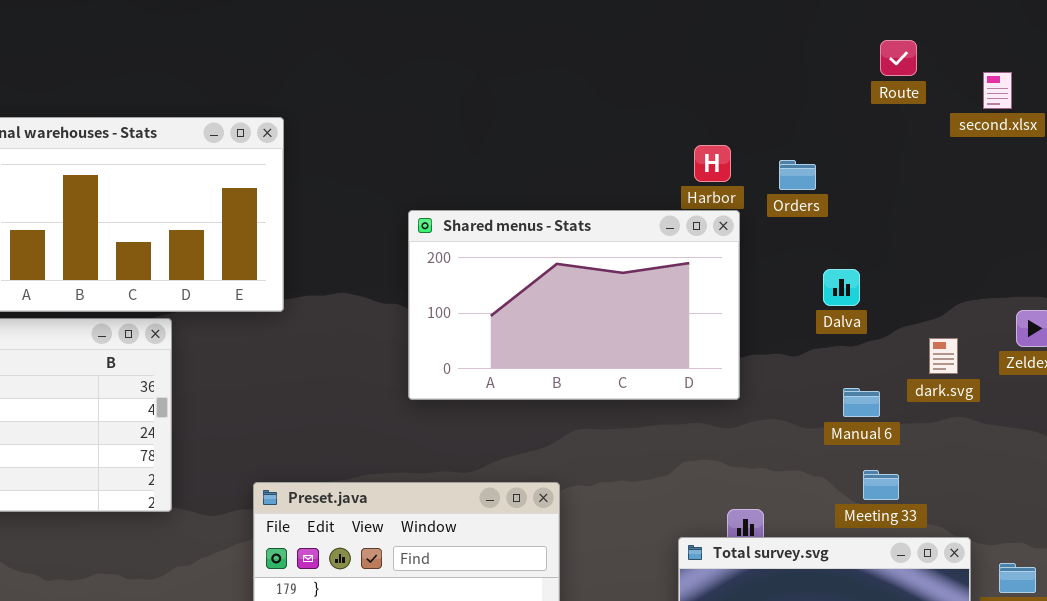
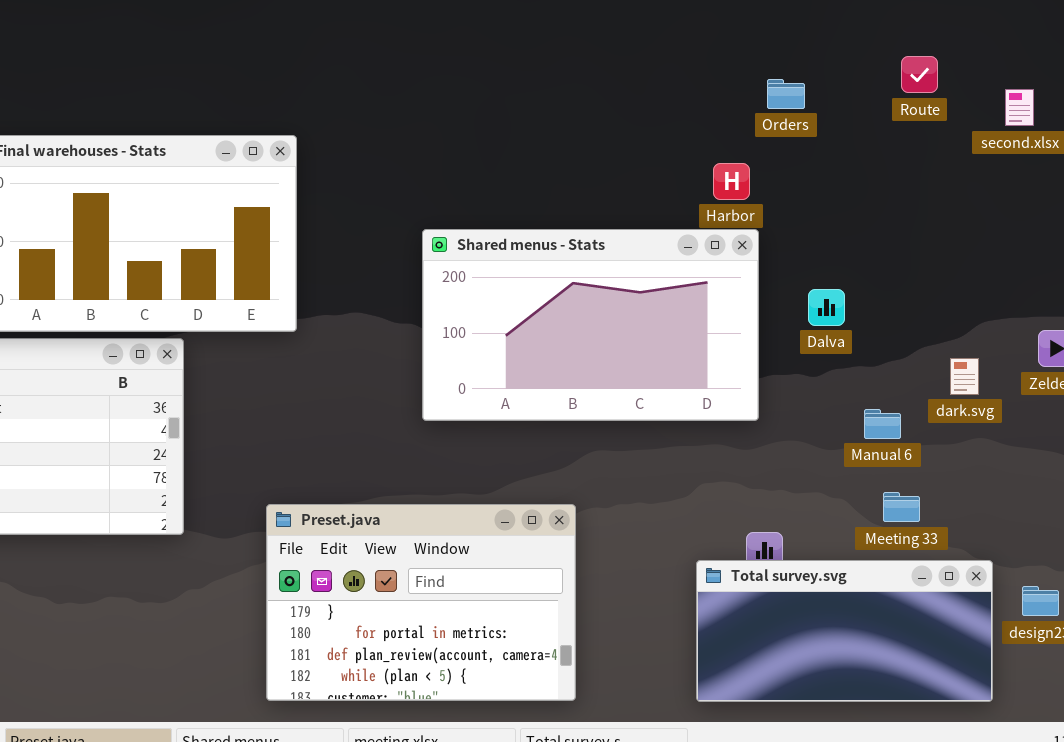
Orders: [779,160,816,190] -> [767,79,805,109], moved
Dalva: [823,269,860,306] -> [808,289,845,326], moved

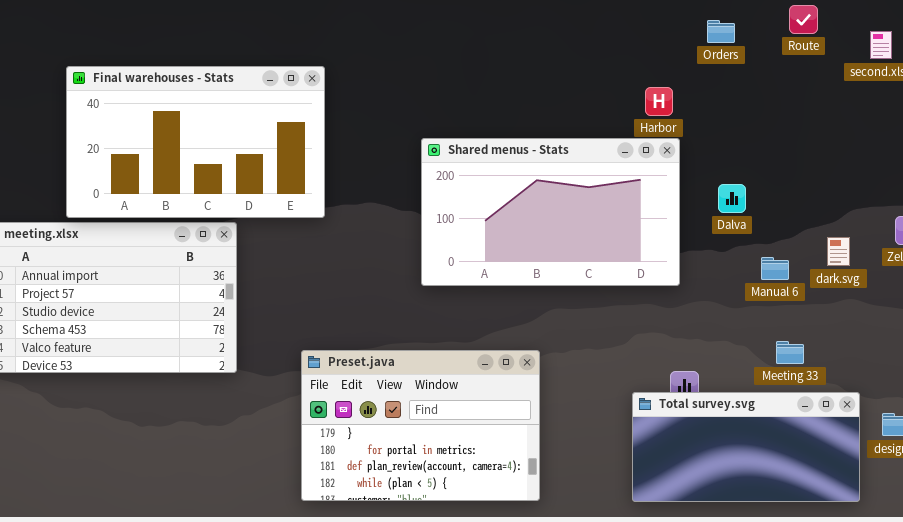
Orders: [767,79,805,109] -> [707,20,735,43], moved
Manual 6: [864,409,901,439] -> [761,257,789,280], moved

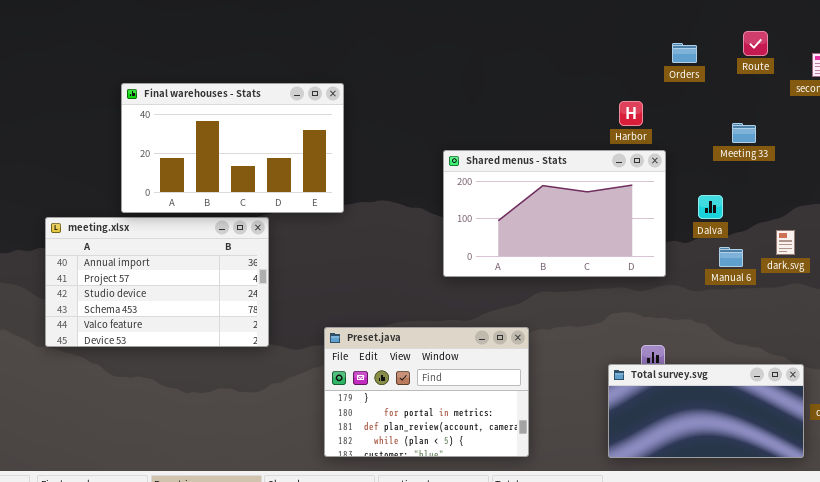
Shared menus - Stats: [421,138,680,286] -> [443,150,666,277], moved
Dalva: [718,184,746,213] -> [698,195,723,219], moved
Meeting 33: [776,341,804,364] -> [732,123,756,143], moved

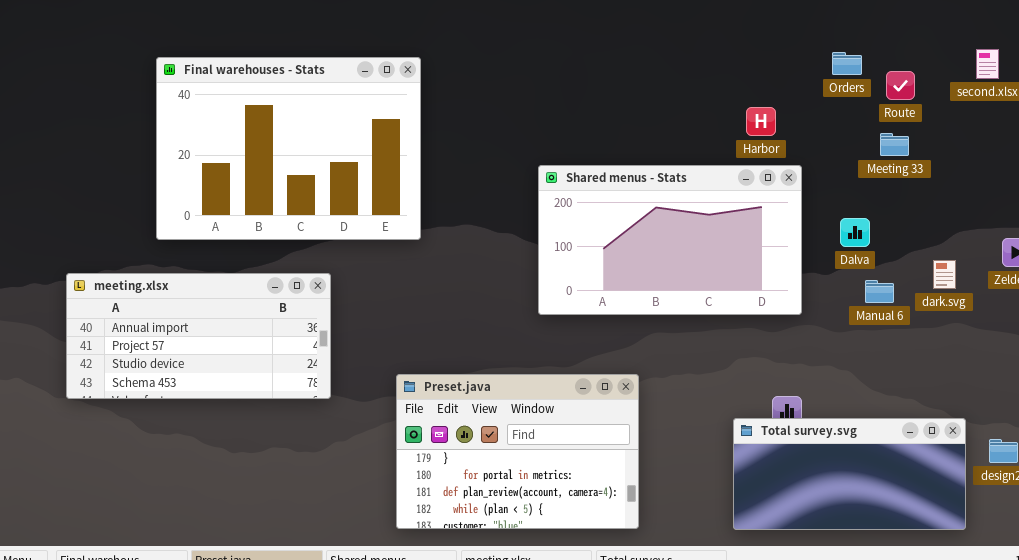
Route: [743,31,768,56] -> [886,71,915,100], moved
Orders: [672,43,697,63] -> [832,52,862,75], moved
Final warehouses - Stats: [121,83,344,213] -> [156,57,421,240], resized
meeting.xlsx: [45,217,269,347] -> [66,273,331,399], resized

